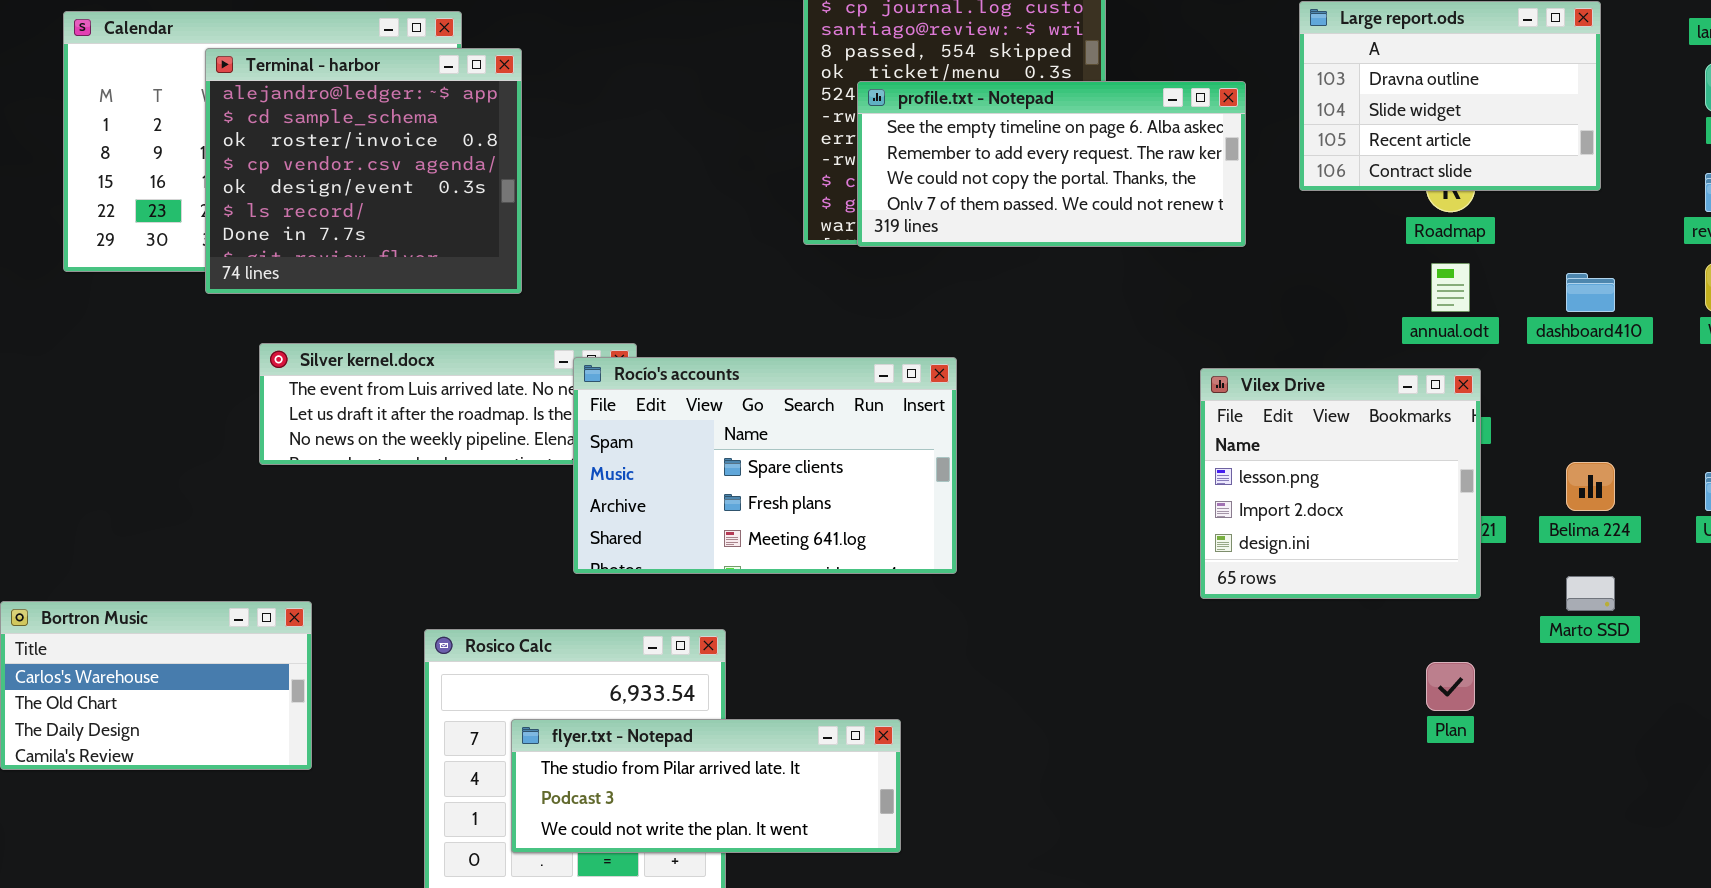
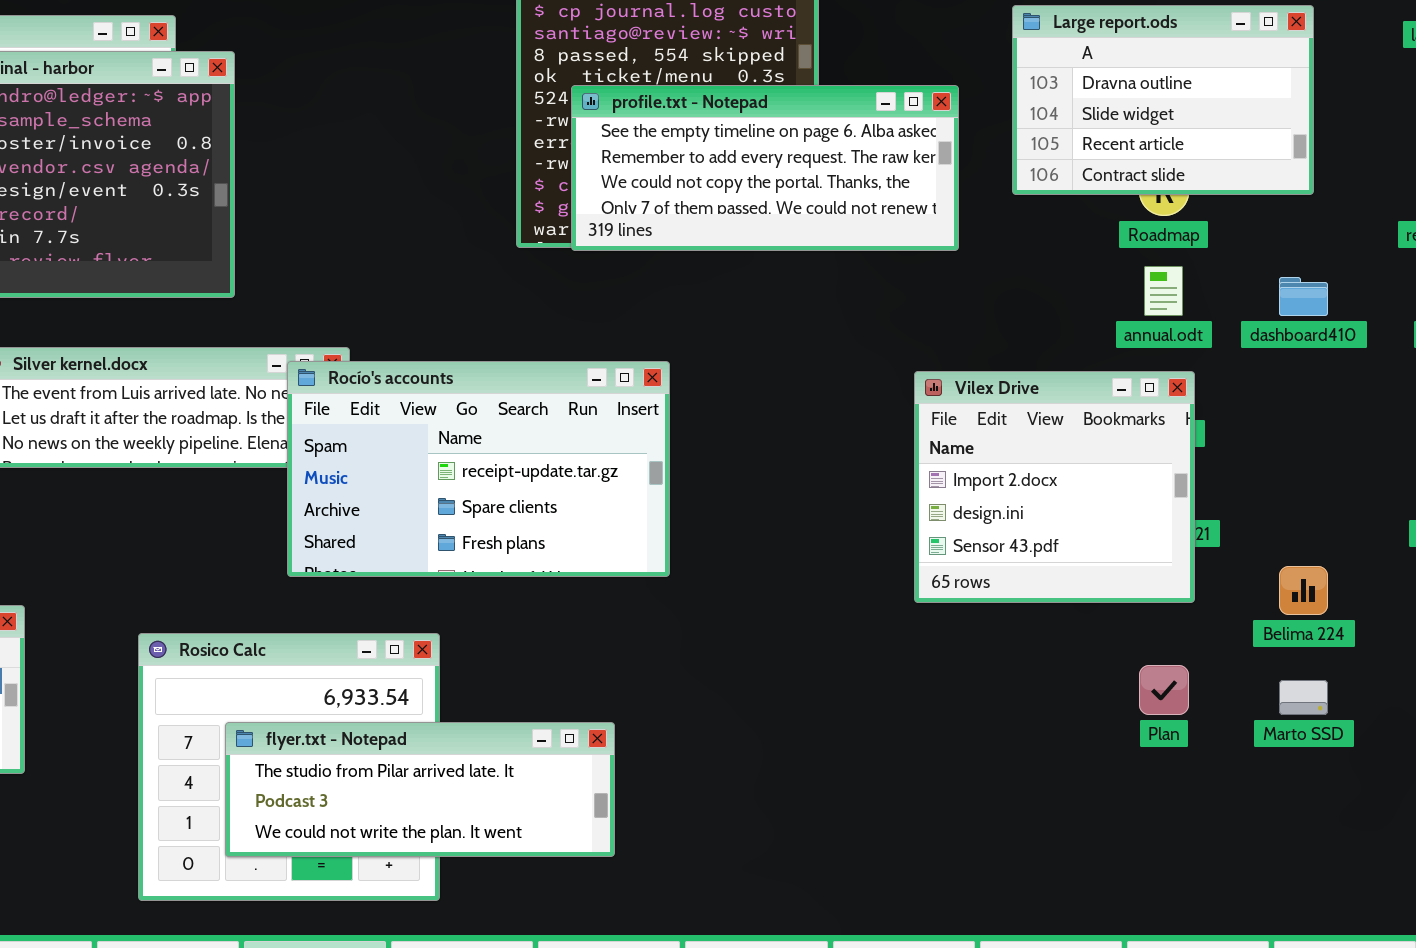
Rocío's accounts: [573,357,957,574] -> [287,361,670,577], scrolled up 1 row
Vilex Drive: [1200,368,1481,599] -> [914,371,1195,603], scrolled down 1 row
Belima 224: [1566,462,1615,511] -> [1279,566,1328,615], moved
Marto SSD: [1566,576,1615,611] -> [1279,680,1328,715], moved

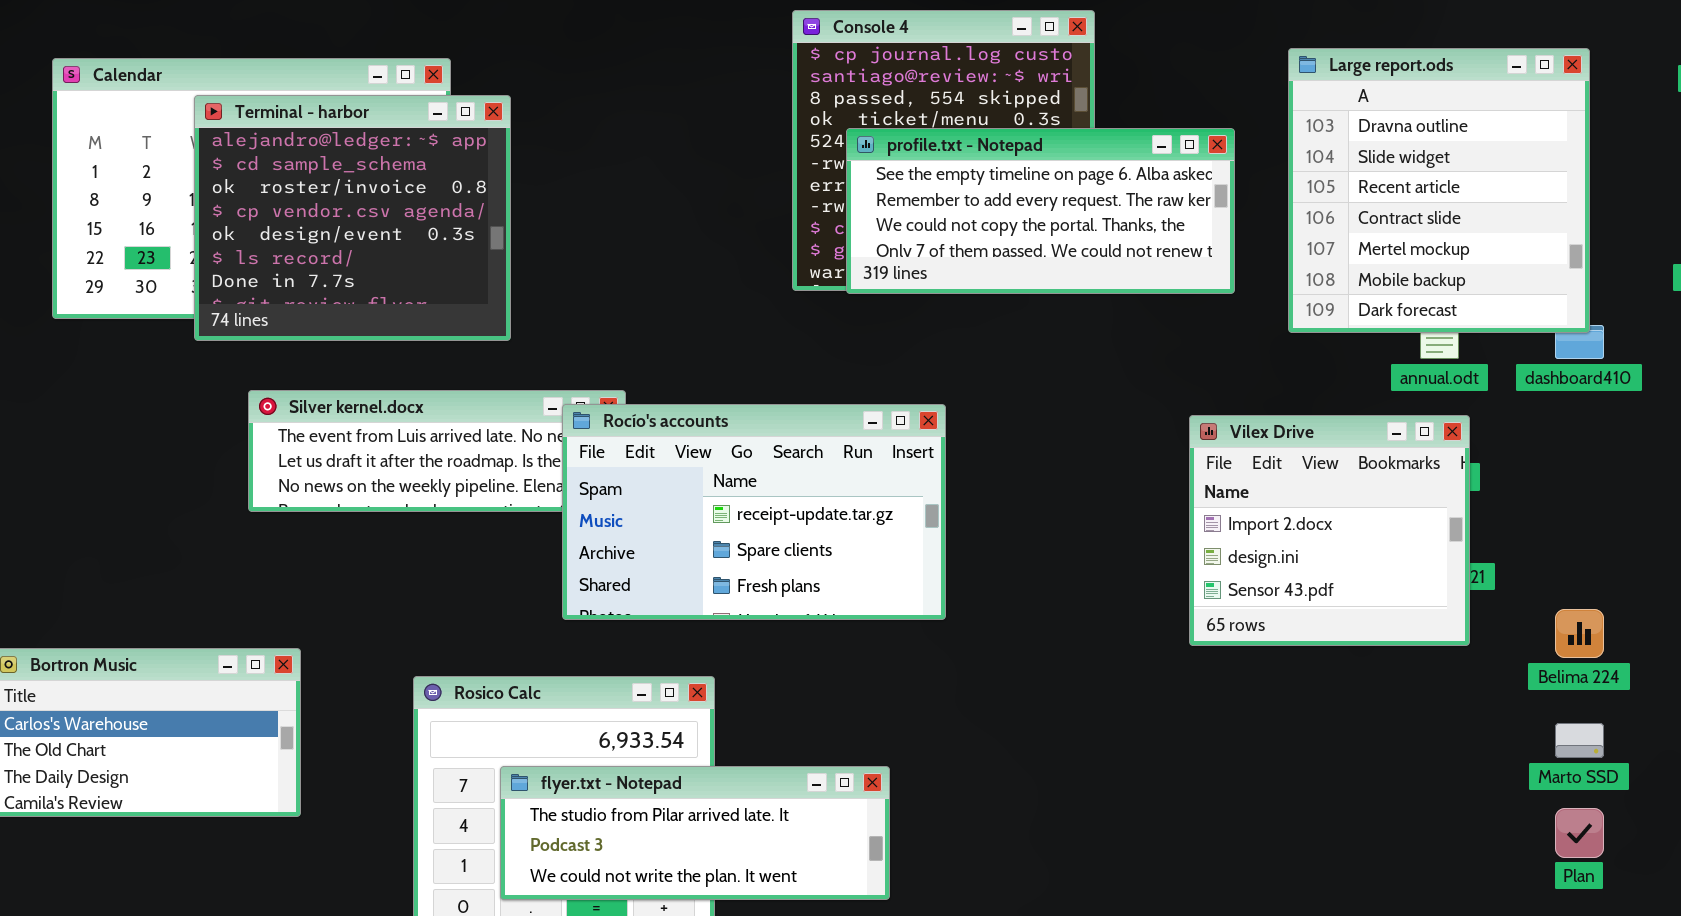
Large report.ods: [1012,5,1314,195] -> [1288,48,1590,333], resized
Plan: [1139,665,1189,715] -> [1555,808,1604,858], moved

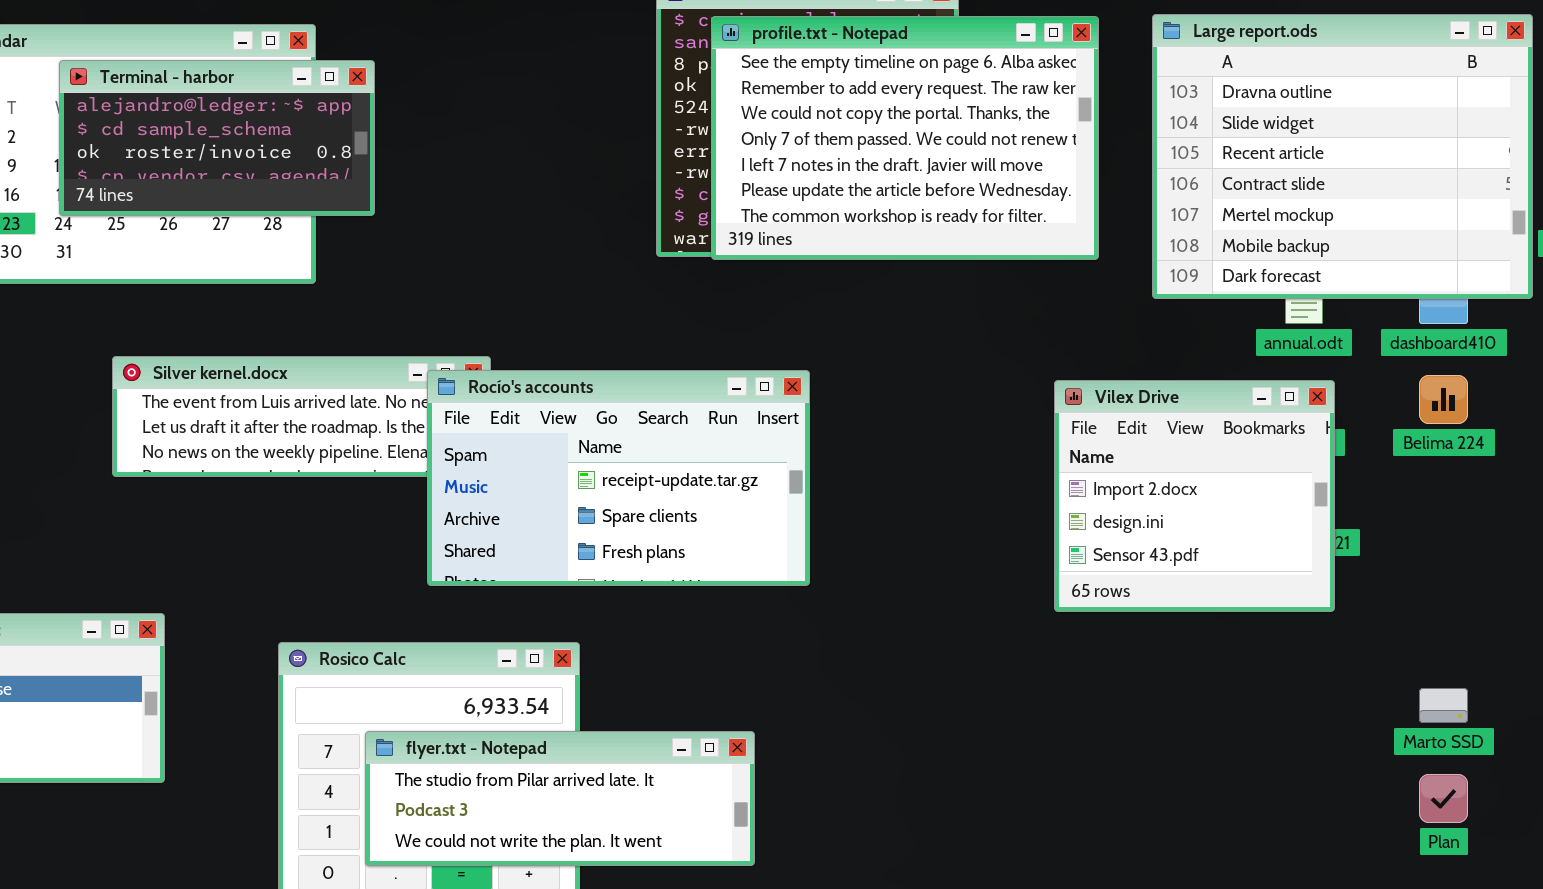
Large report.ods: [1288,48,1590,333] -> [1152,14,1533,299], resized
Terminal - harbor: [194,95,511,341] -> [59,60,375,216], resized
profile.txt - Notepad: [846,128,1235,294] -> [711,16,1099,260], resized
Belima 224: [1555,609,1604,658] -> [1419,375,1468,424], moved

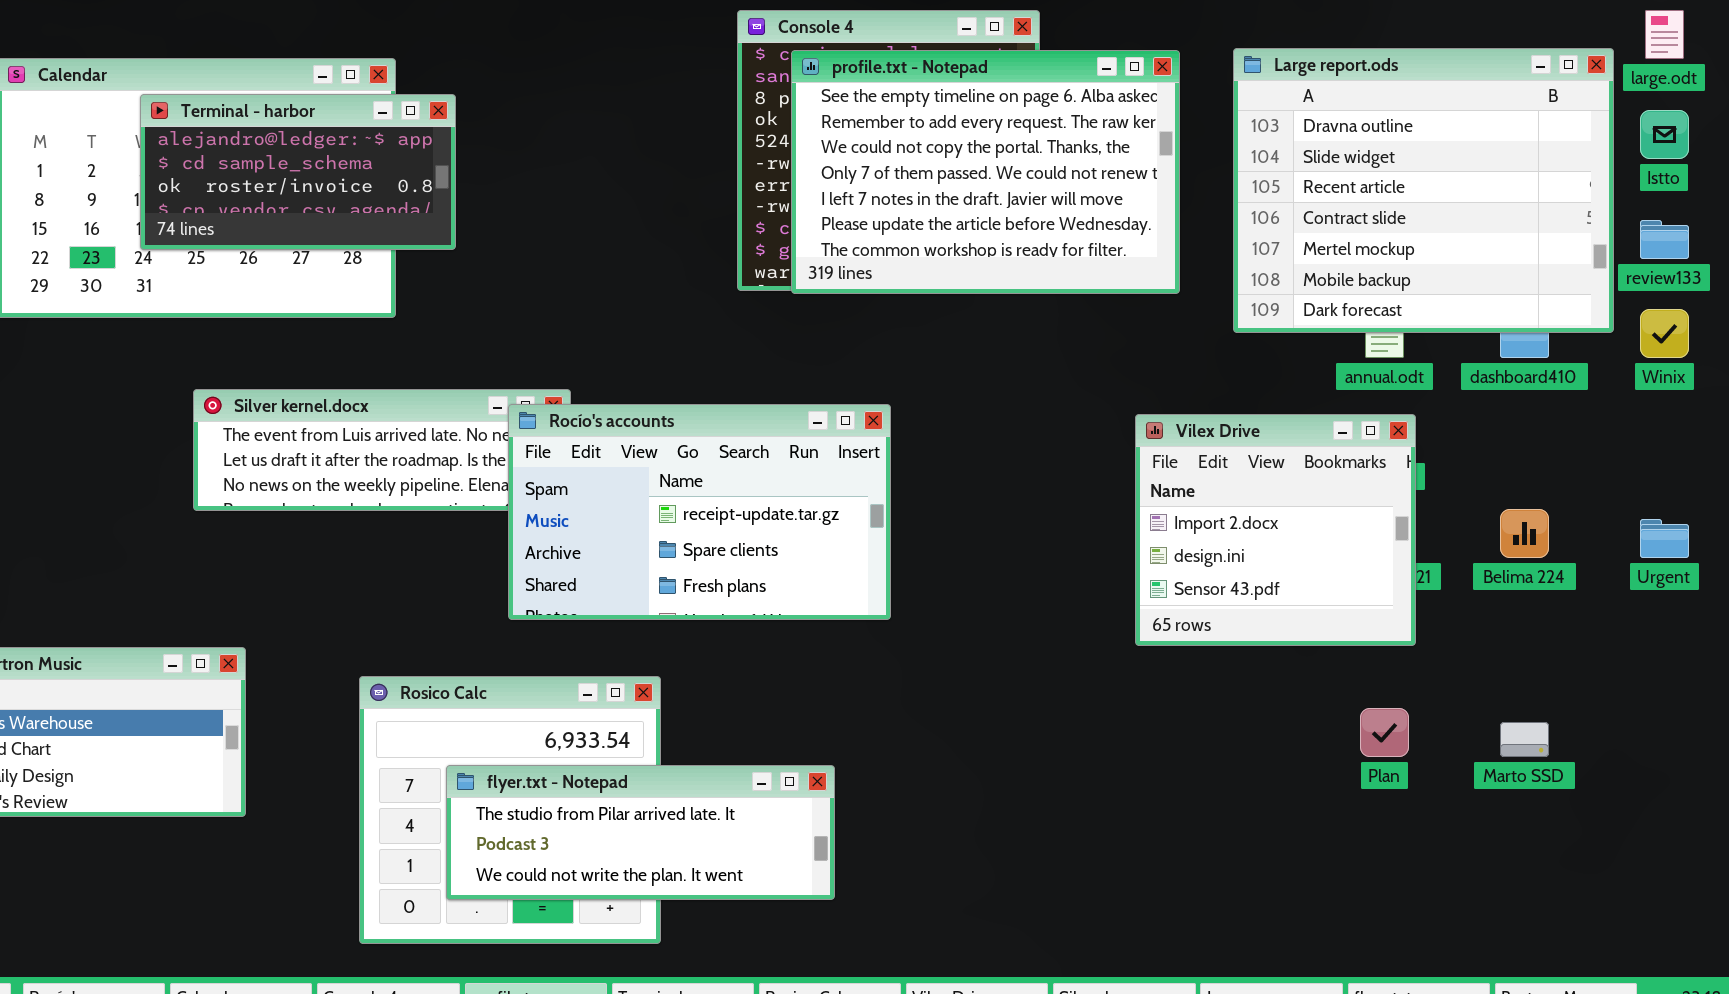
Belima 224: [1419,375,1468,424] -> [1500,509,1549,558], moved
Plan: [1419,774,1468,823] -> [1360,708,1409,757], moved

